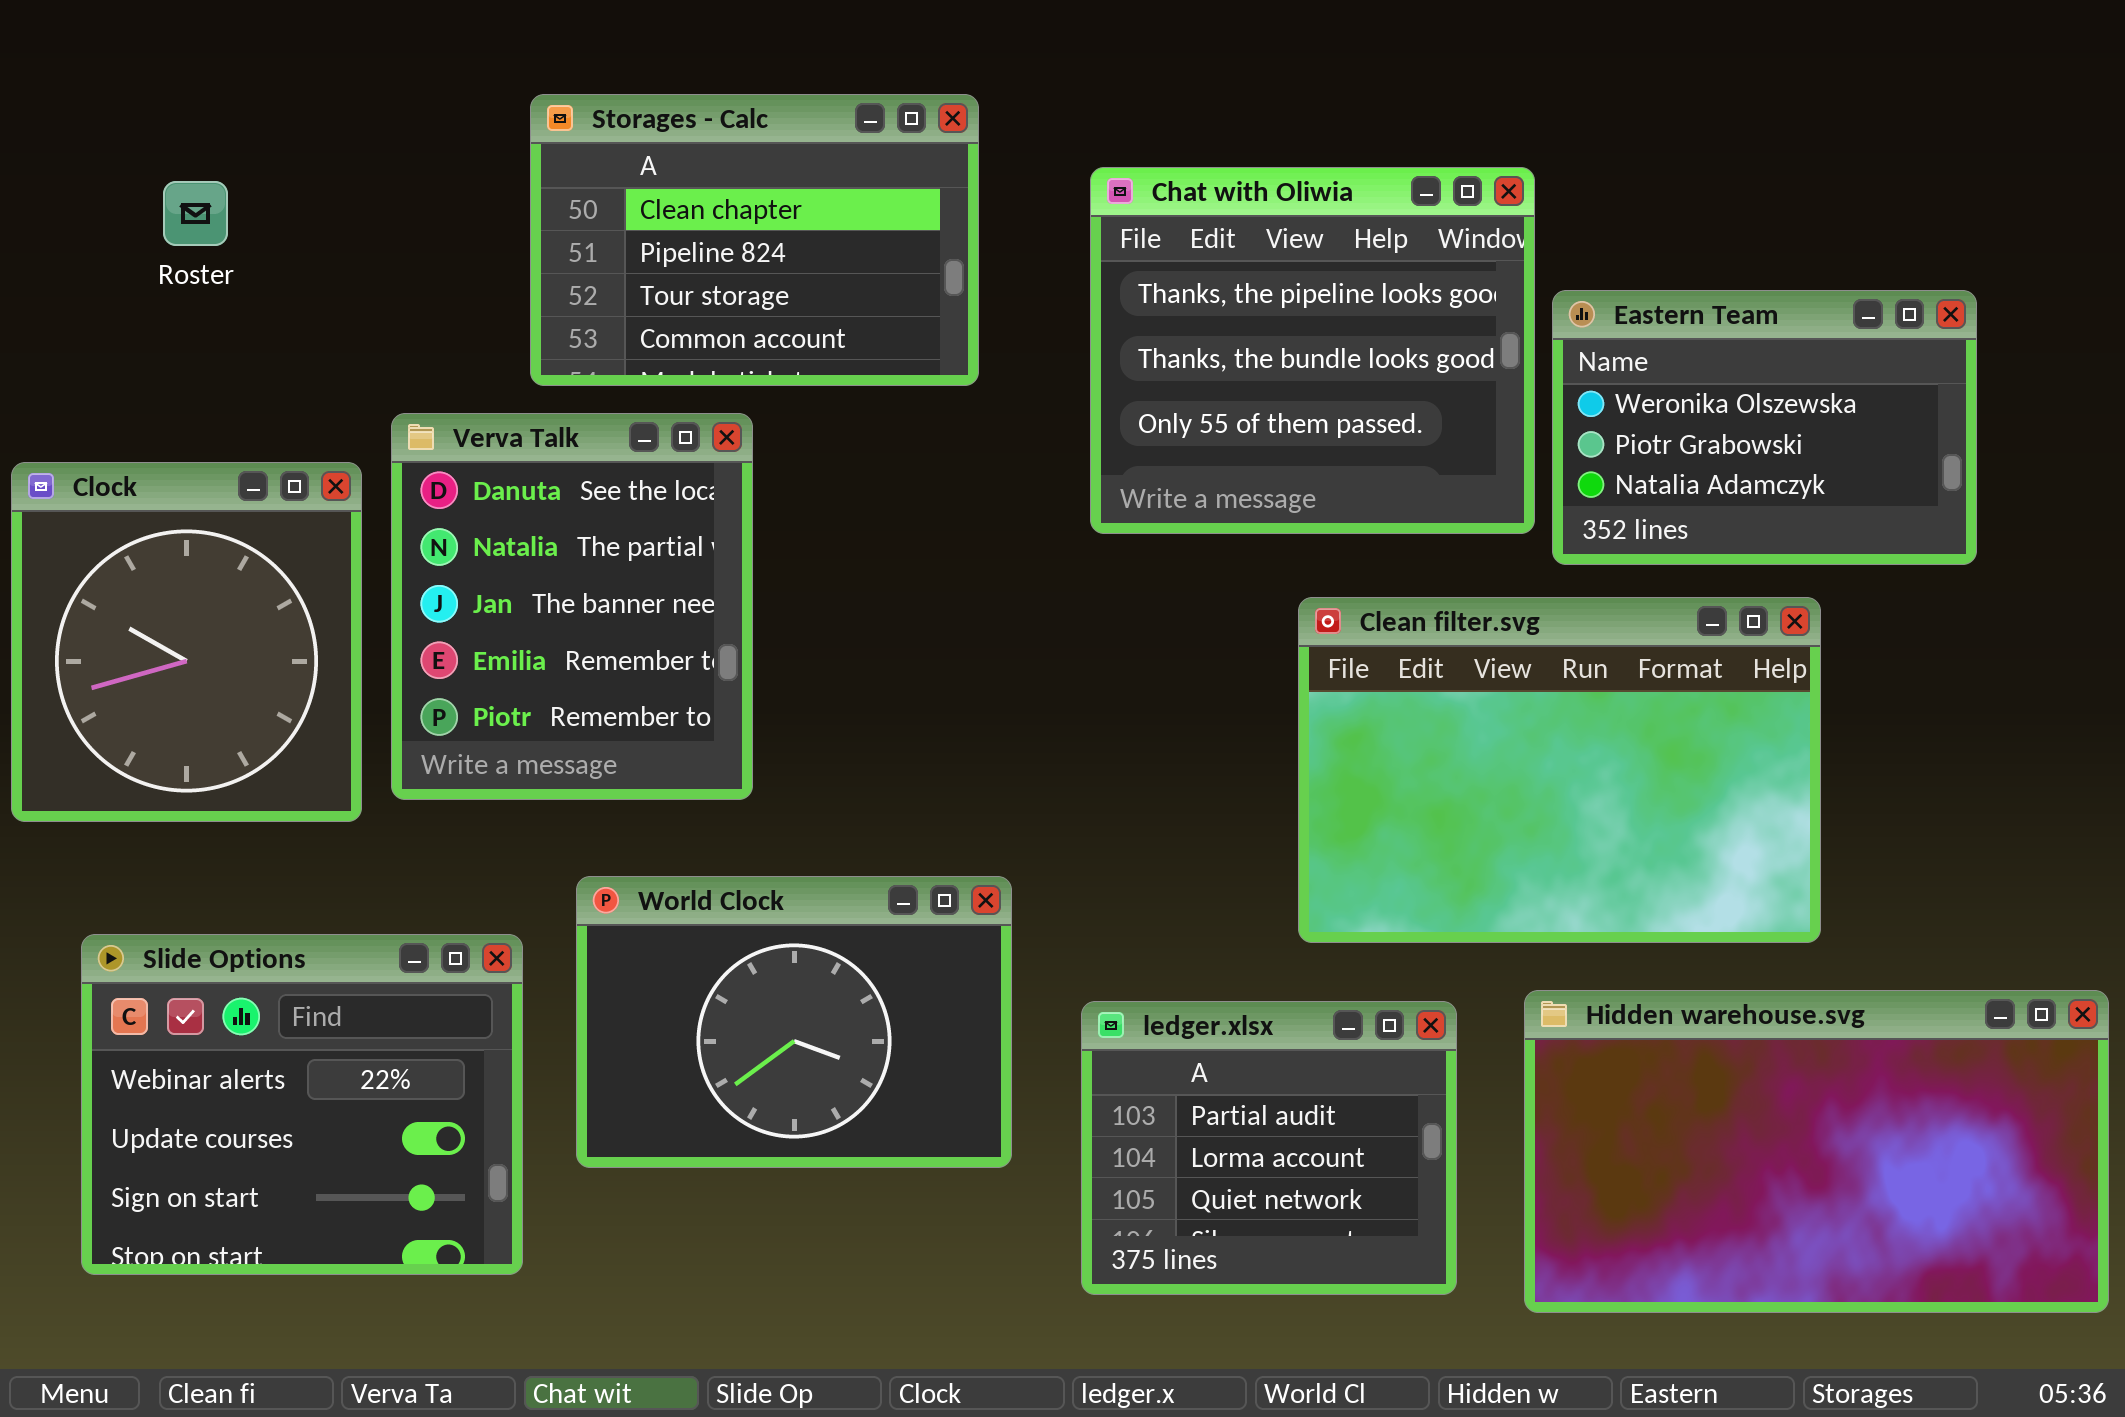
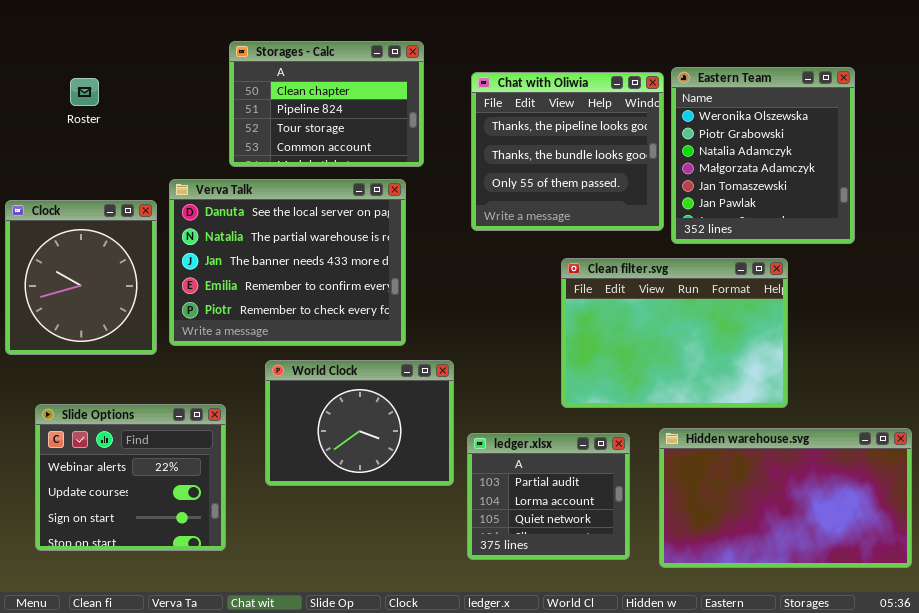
Eastern Team: [1552,290,1977,565] -> [671,67,855,244], resized
Verva Talk: [391,413,753,800] -> [169,179,406,346], resized
World Clock: [576,876,1012,1168] -> [265,360,454,486], moved

